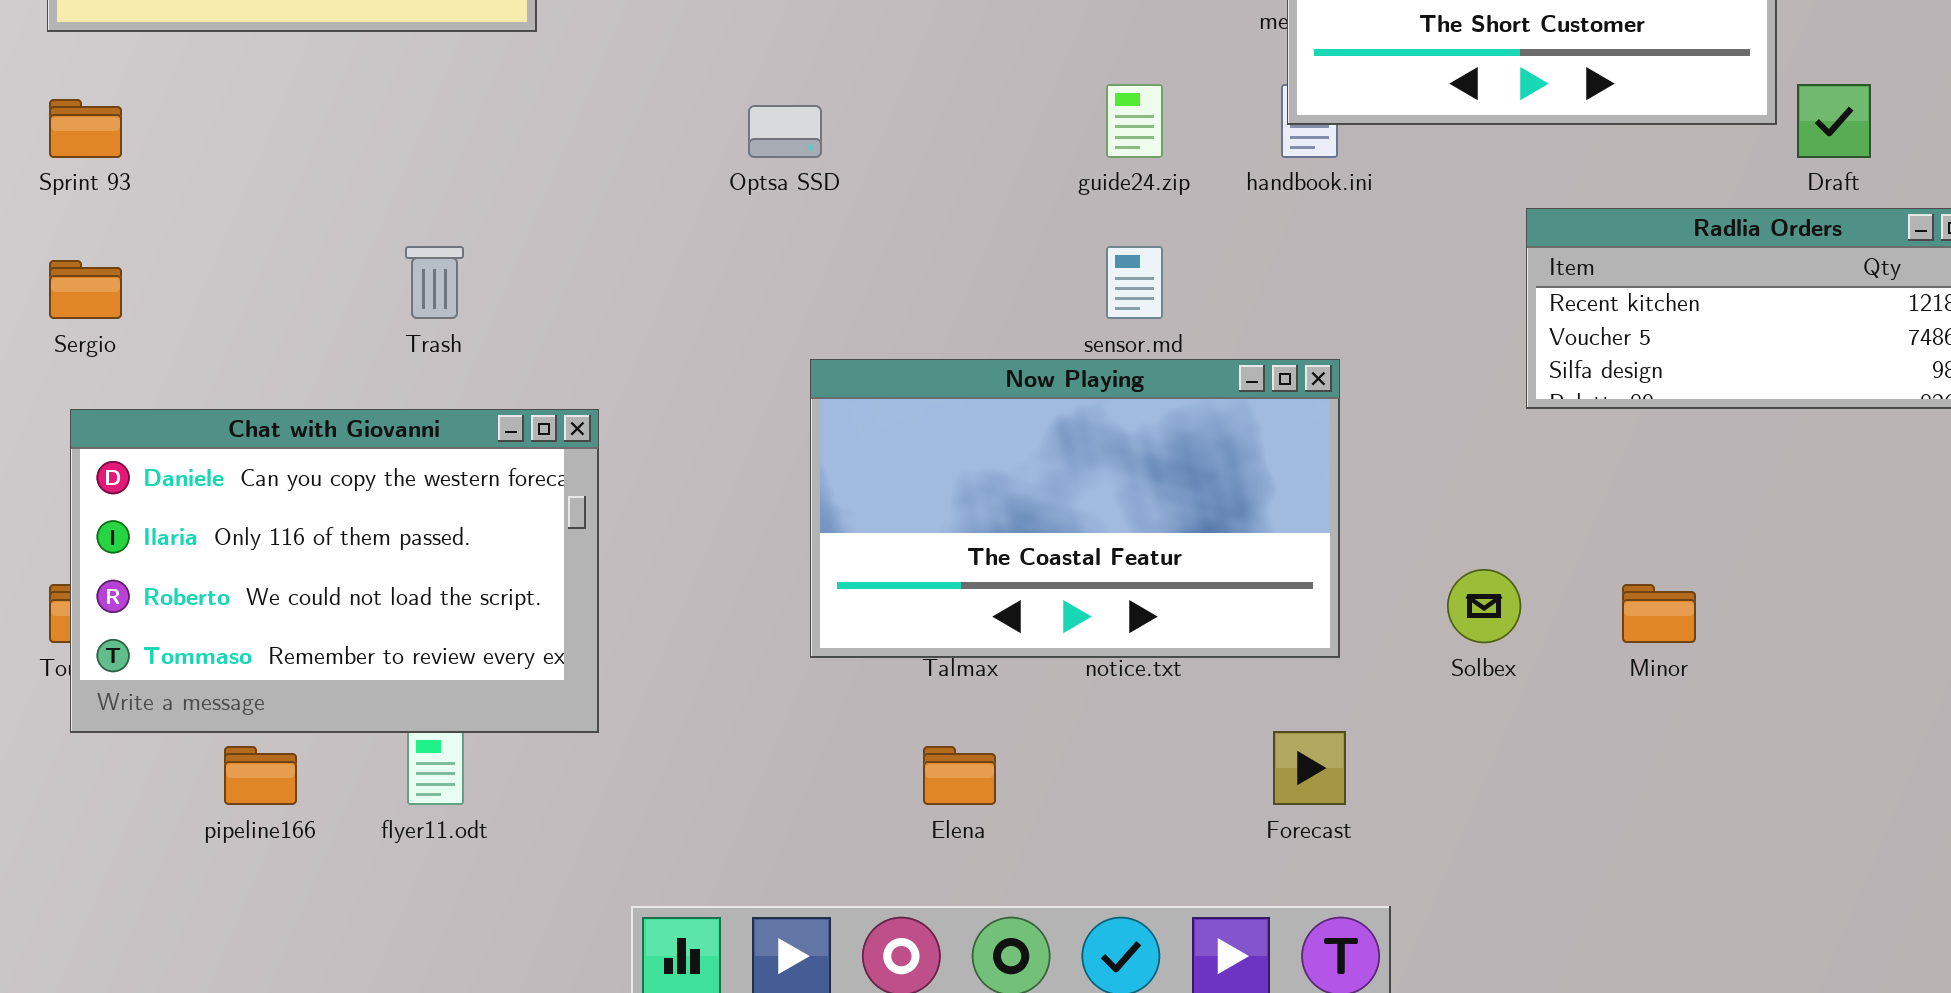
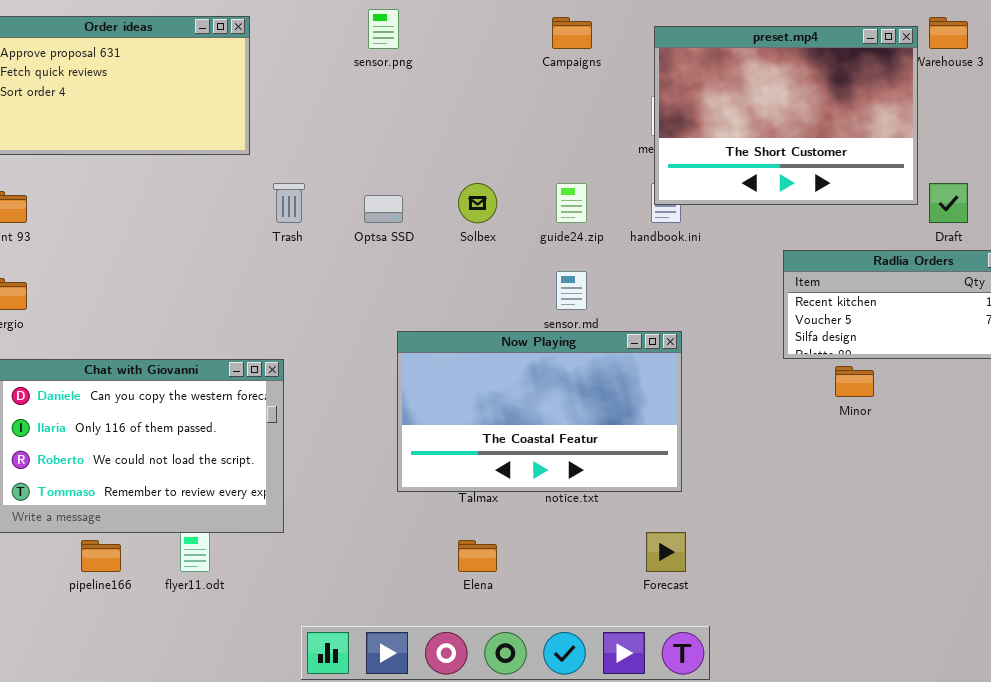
Trash: [405,246,464,319] -> [273,183,305,223], moved
Solbex: [1447,569,1521,643] -> [458,183,497,223], moved
Minor: [1622,584,1696,643] -> [835,366,874,397], moved

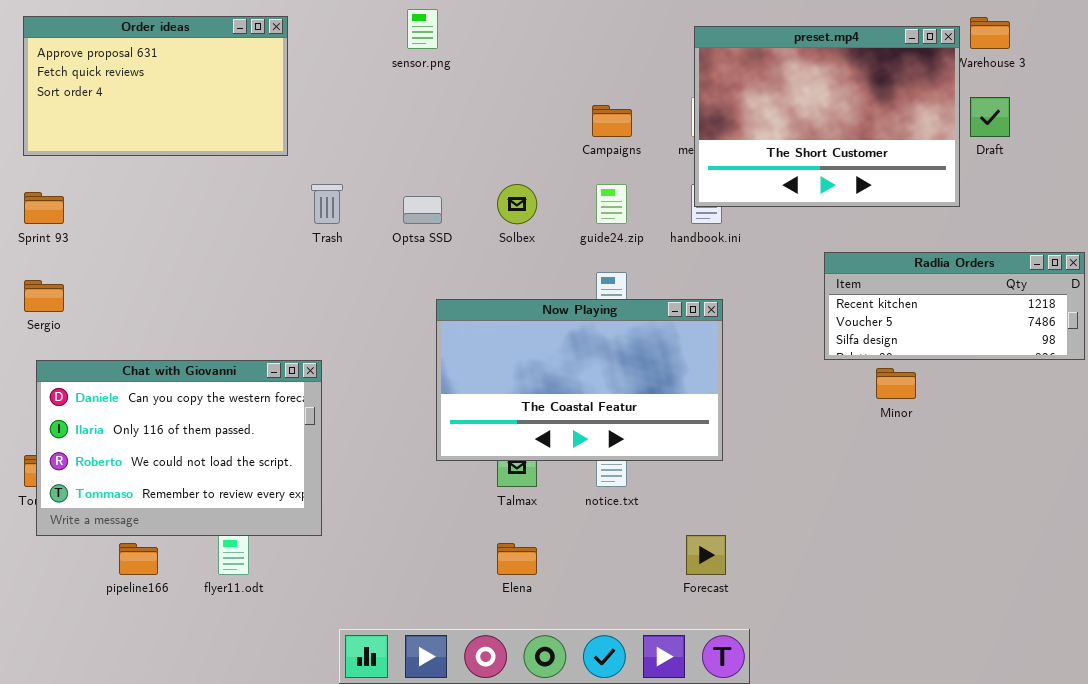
Campaigns: [552,17,592,49] -> [592,105,632,137], moved
Draft: [929,183,968,223] -> [970,97,1010,137], moved
Now Playing: [397,331,682,492] -> [436,299,723,461], moved

